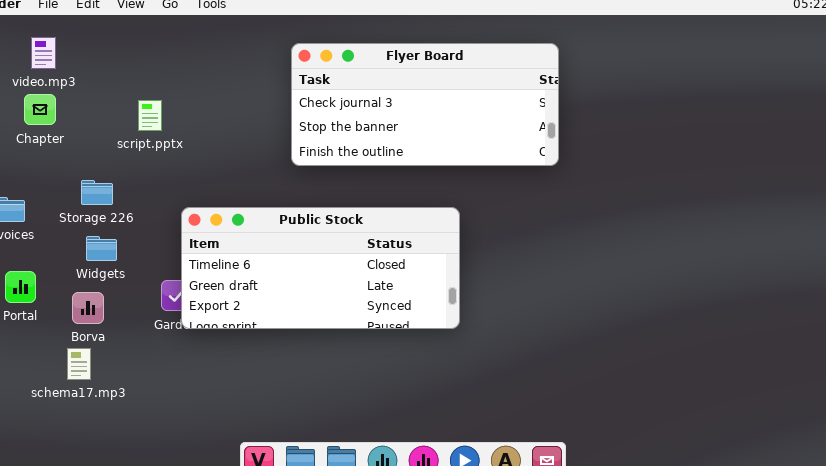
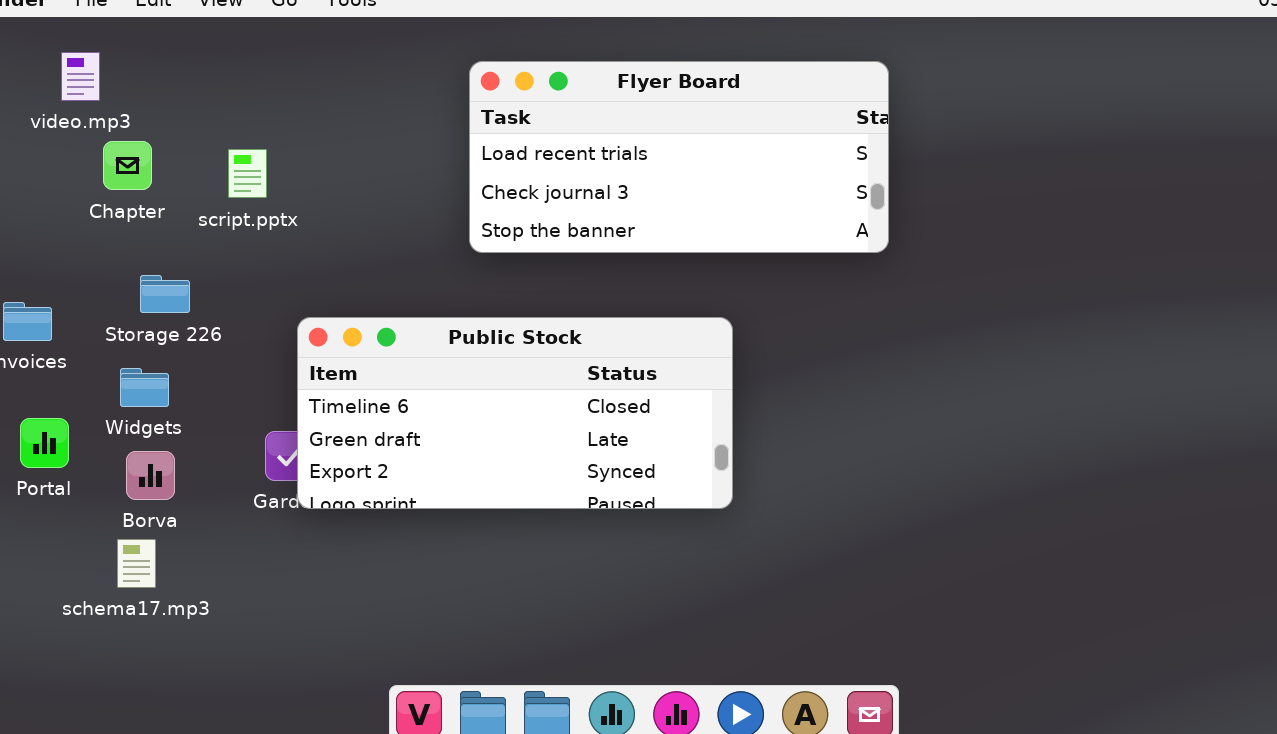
Flyer Board: [291,43,559,166] -> [469,61,889,253], scrolled up 1 row
Chapter: [24,94,56,125] -> [103,141,152,190], moved
Widgets: [86,236,117,261] -> [120,368,169,407], moved

